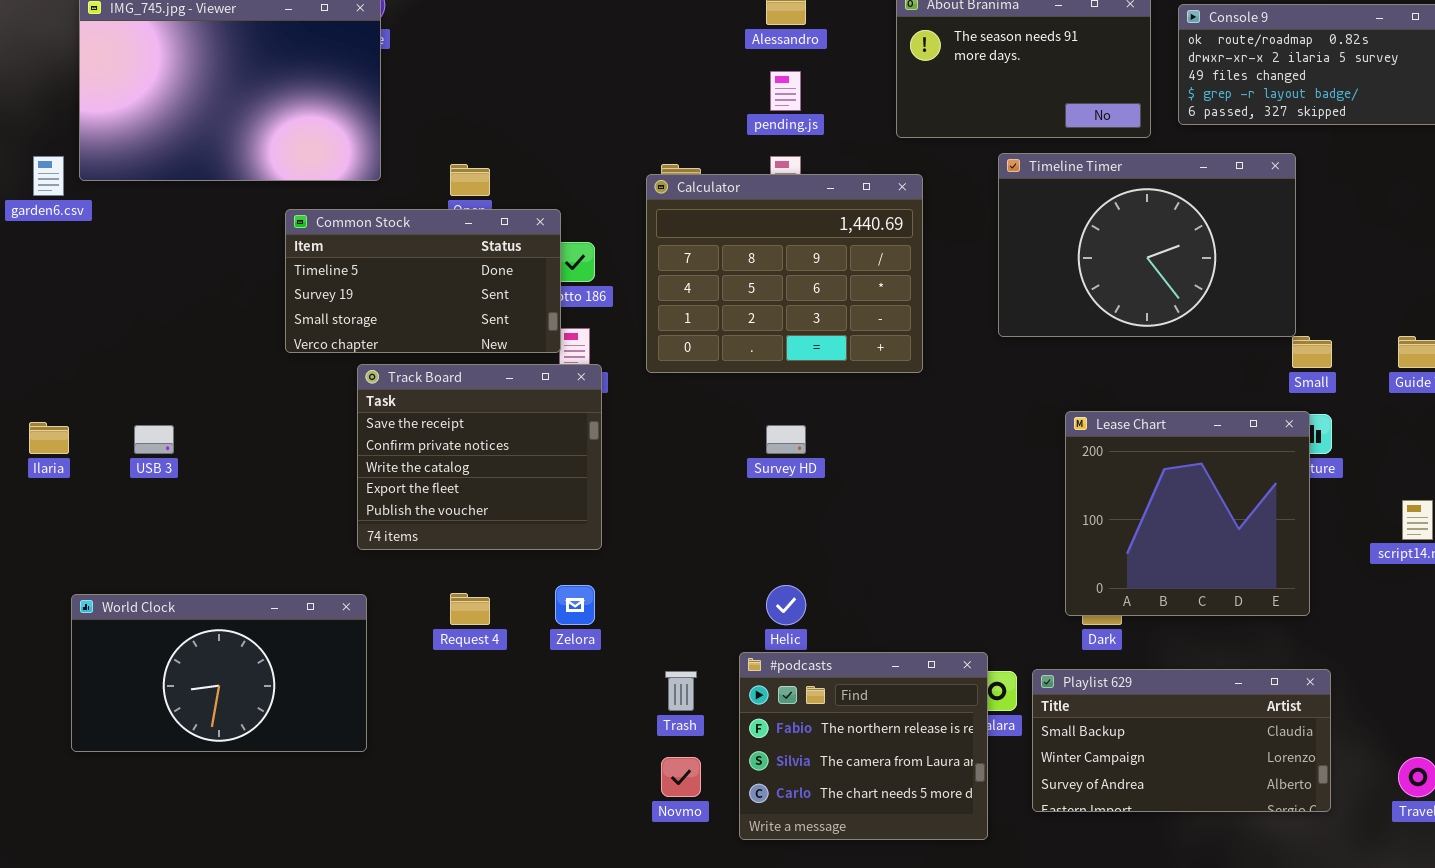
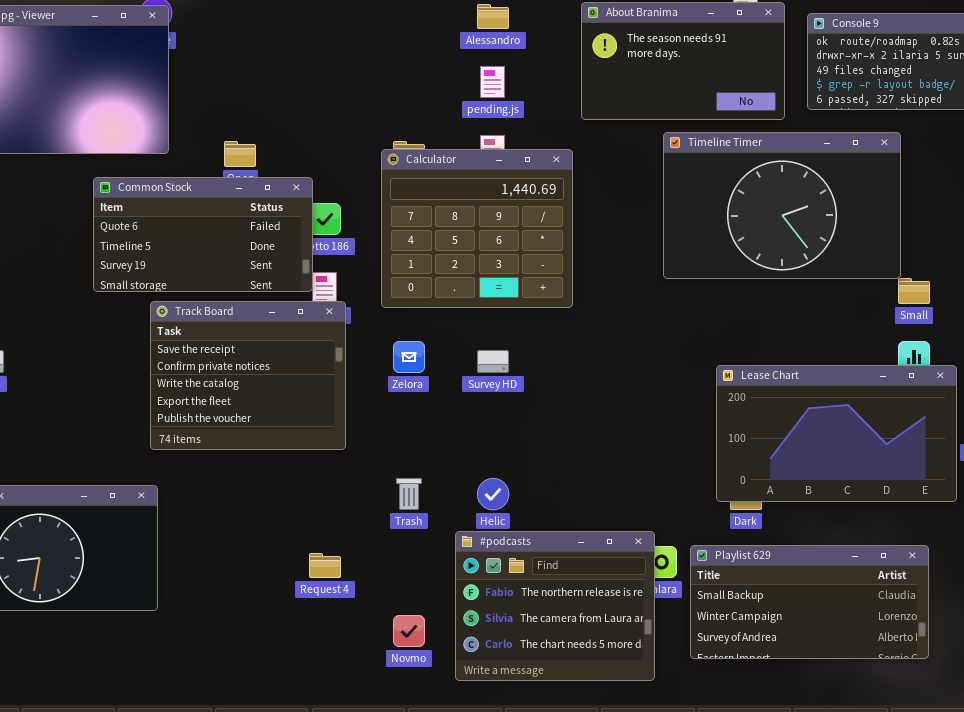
Calculator: [646,174,923,373] -> [381,149,573,308], resized
Common Stock: [285,209,561,353] -> [93,177,313,292], scrolled up 1 row
Lease Chart: [1065,411,1310,616] -> [716,365,957,502], resized
Zelora: [555,585,595,625] -> [393,341,425,373], moved
Request 4: [450,593,490,625] -> [309,553,341,578], moved
Trash: [665,671,697,711] -> [396,478,422,510], moved

